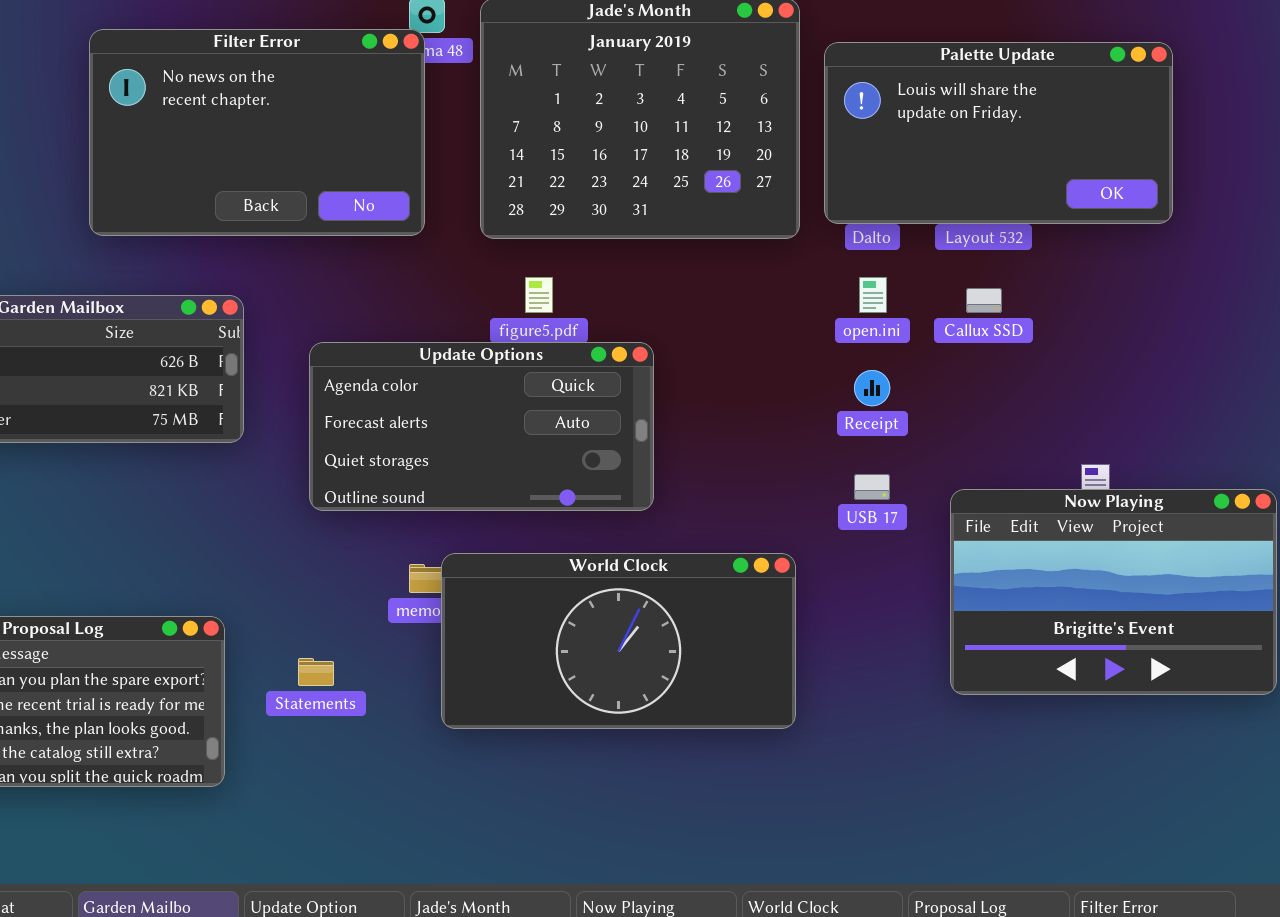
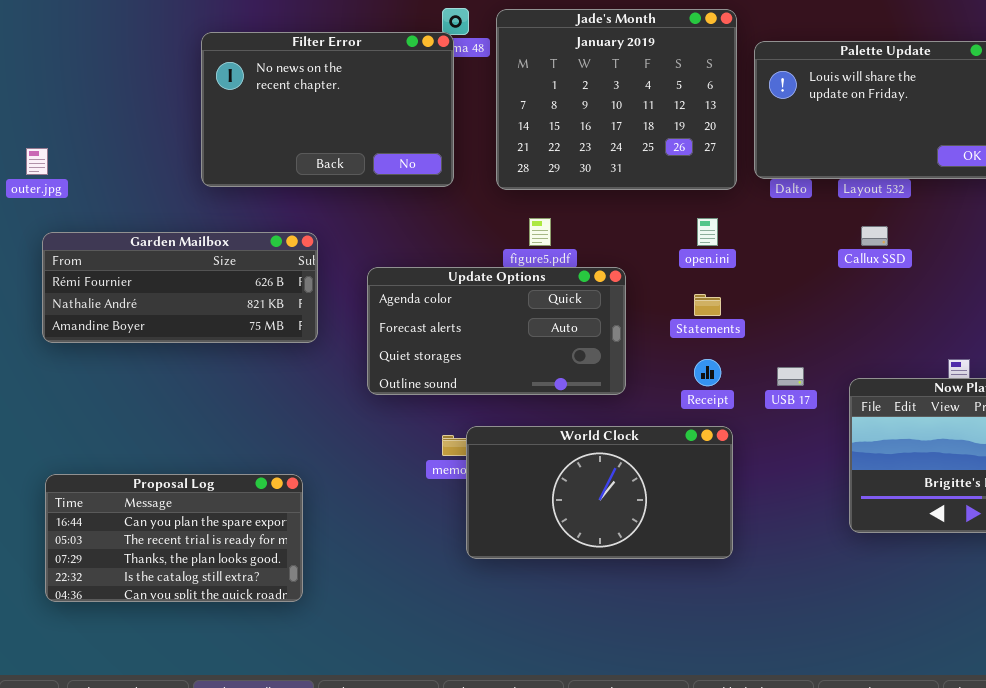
open.ini: [859,277,887,313] -> [697,218,718,246], moved
Receipt: [854,370,890,406] -> [694,359,721,386], moved
Statements: [298,658,334,686] -> [694,294,721,316], moved

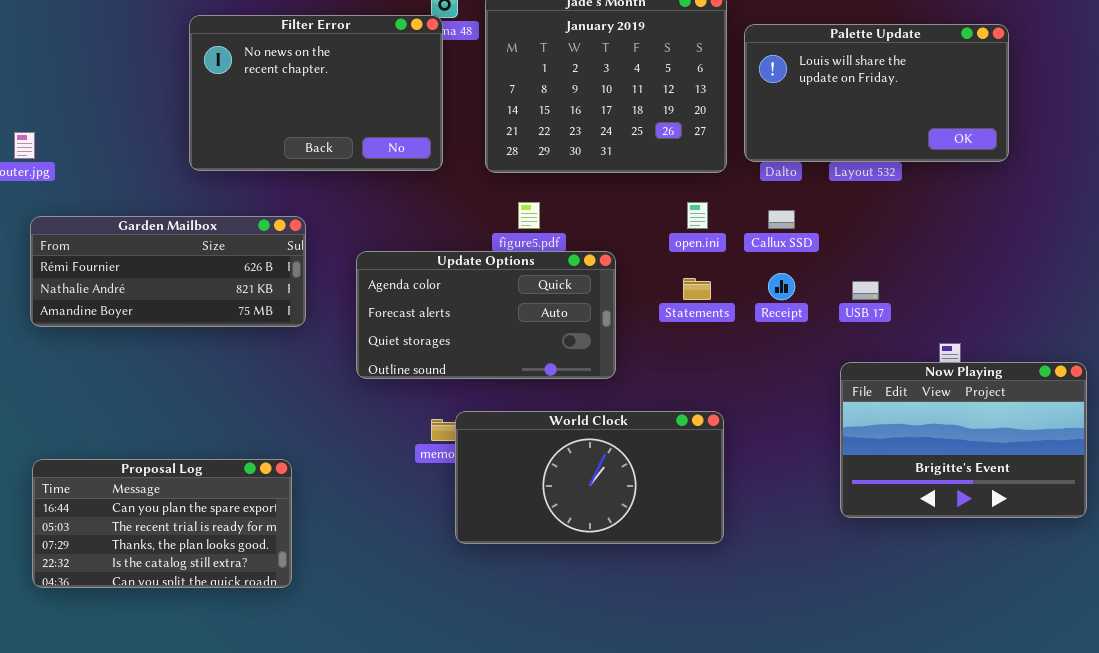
Callux SSD: [861,226,888,246] -> [768,210,795,229], moved
Receipt: [694,359,721,386] -> [768,273,795,300], moved
USB 17: [777,367,804,386] -> [852,281,879,300], moved

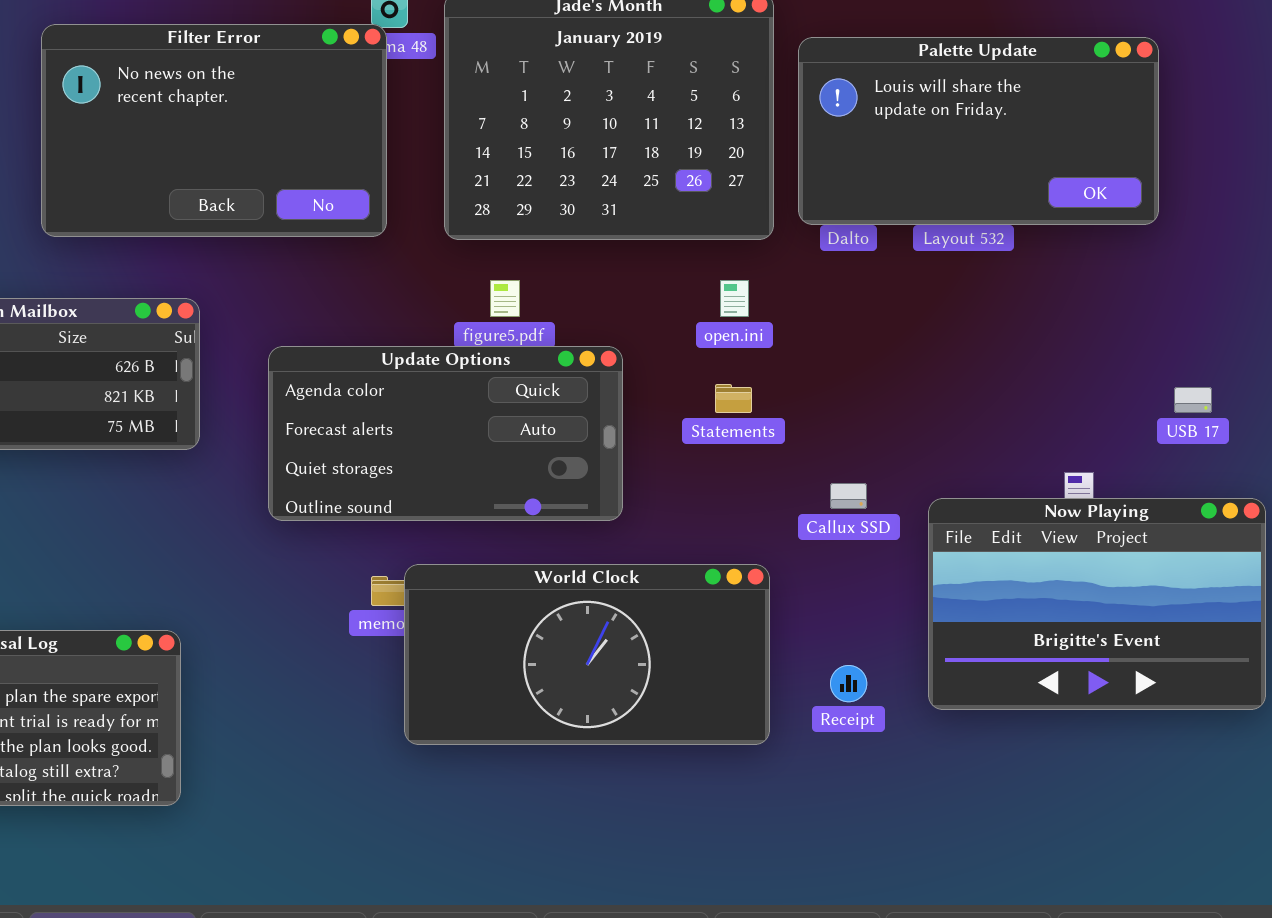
Callux SSD: [768,210,795,229] -> [830,483,867,509], moved
Receipt: [768,273,795,300] -> [830,665,867,702], moved
USB 17: [852,281,879,300] -> [1174,387,1212,413], moved

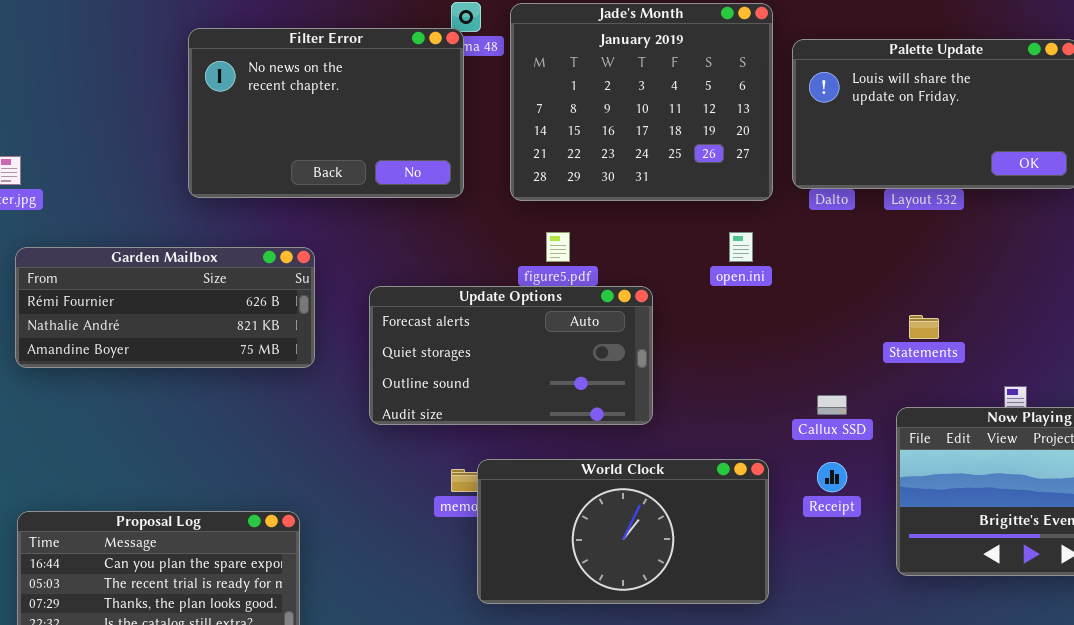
Update Options: [268,346,623,521] -> [369,286,653,425], scrolled down 1 row
Statements: [715,384,752,413] -> [909,315,939,339], moved
Receipt: [830,665,867,702] -> [817,462,847,492], moved

